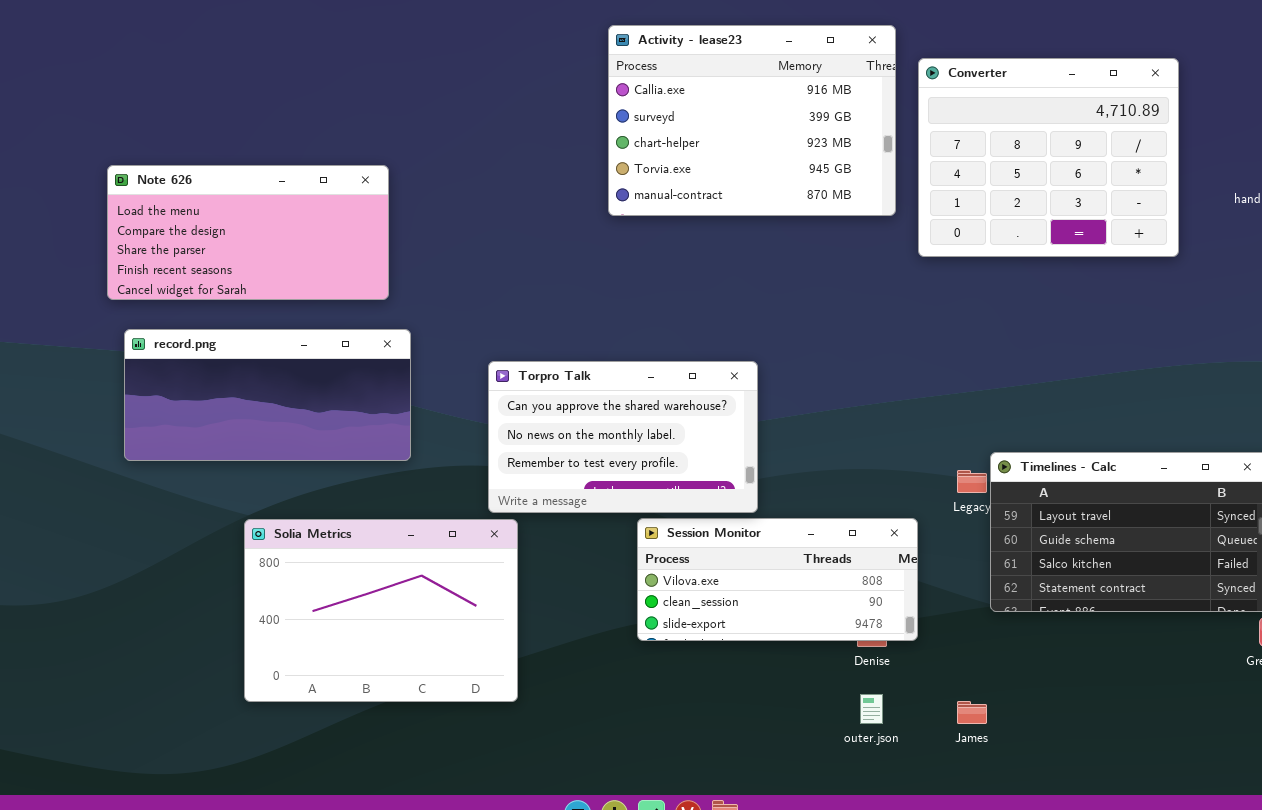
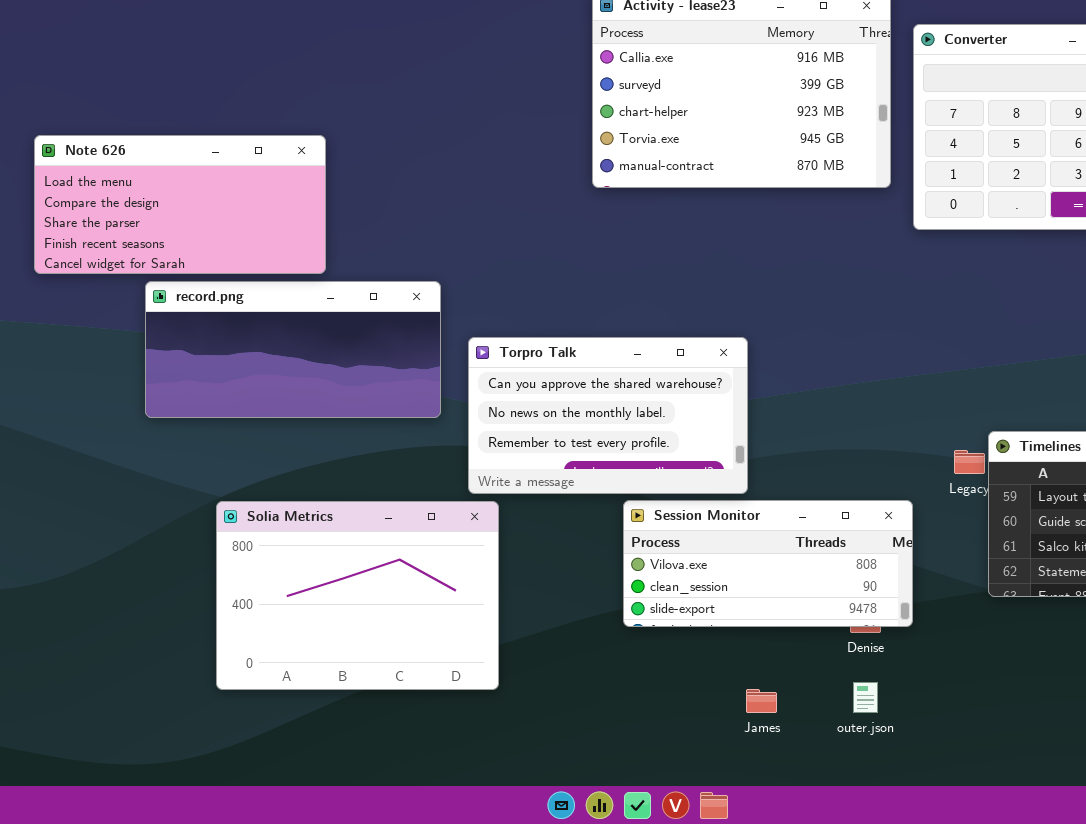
Note 626: [107,165,389,300] -> [34,135,326,274], moved
record.png: [124,329,411,461] -> [145,281,441,418], moved
James: [957,701,987,724] -> [746,689,777,713], moved

